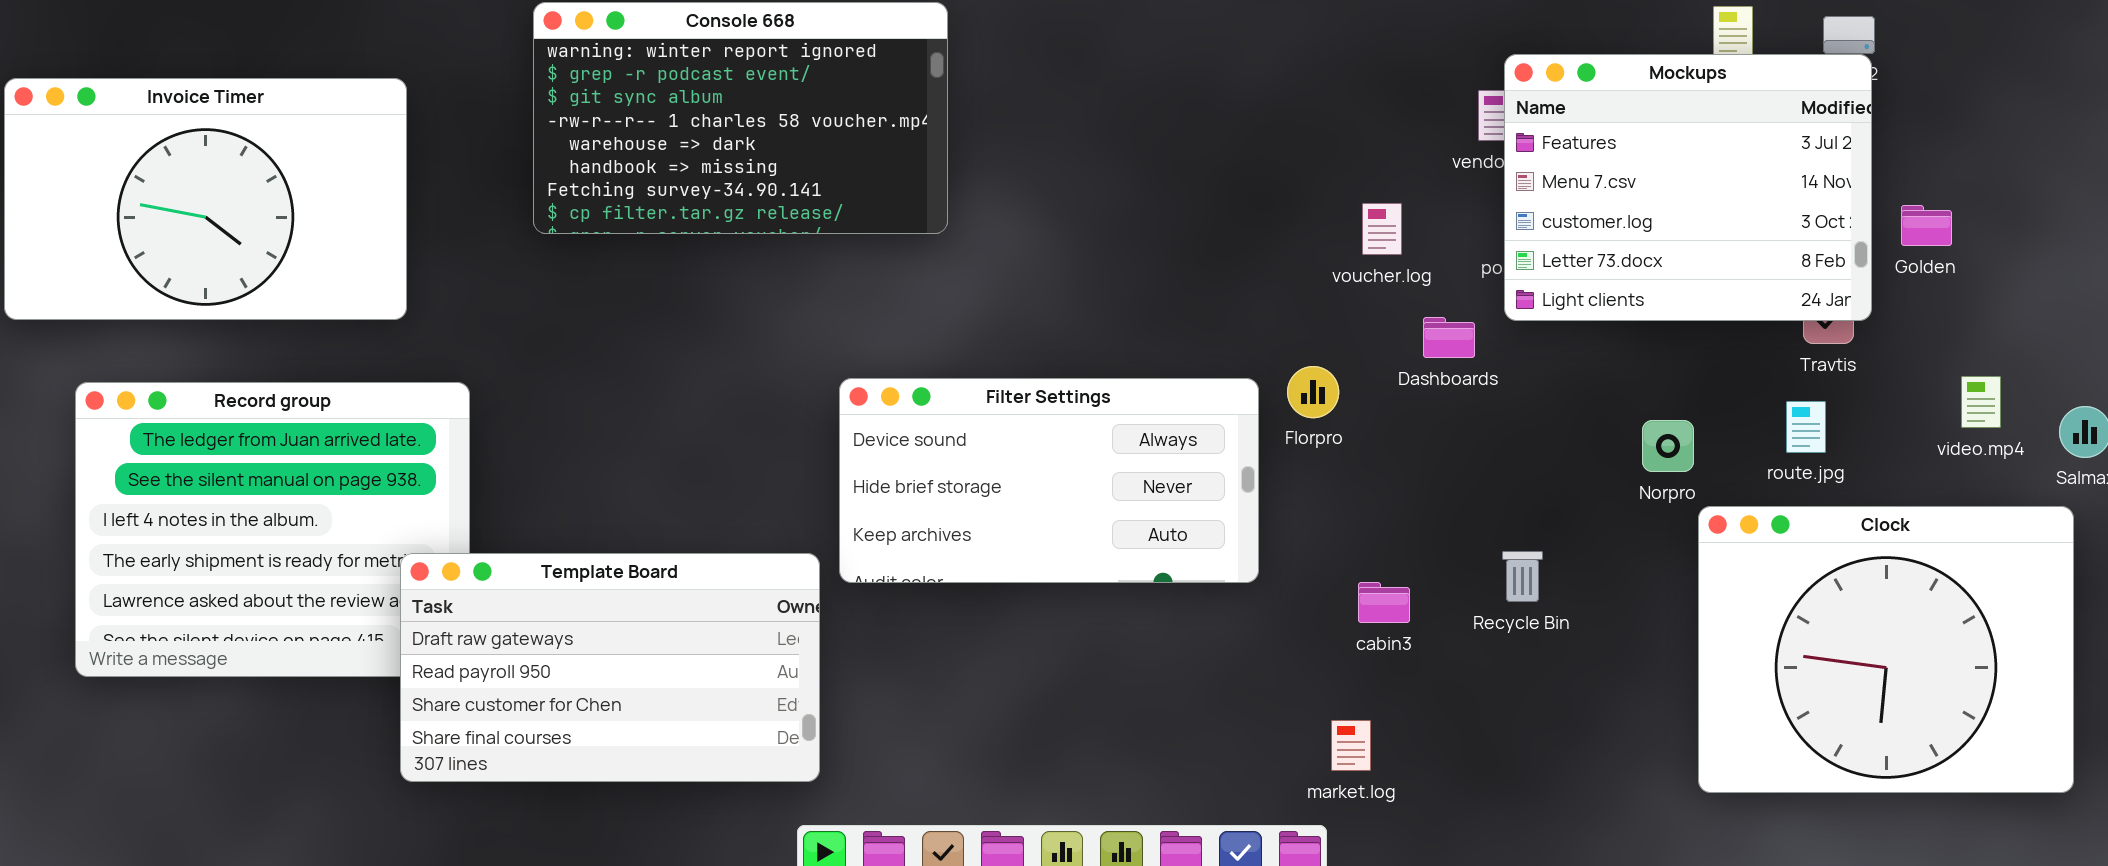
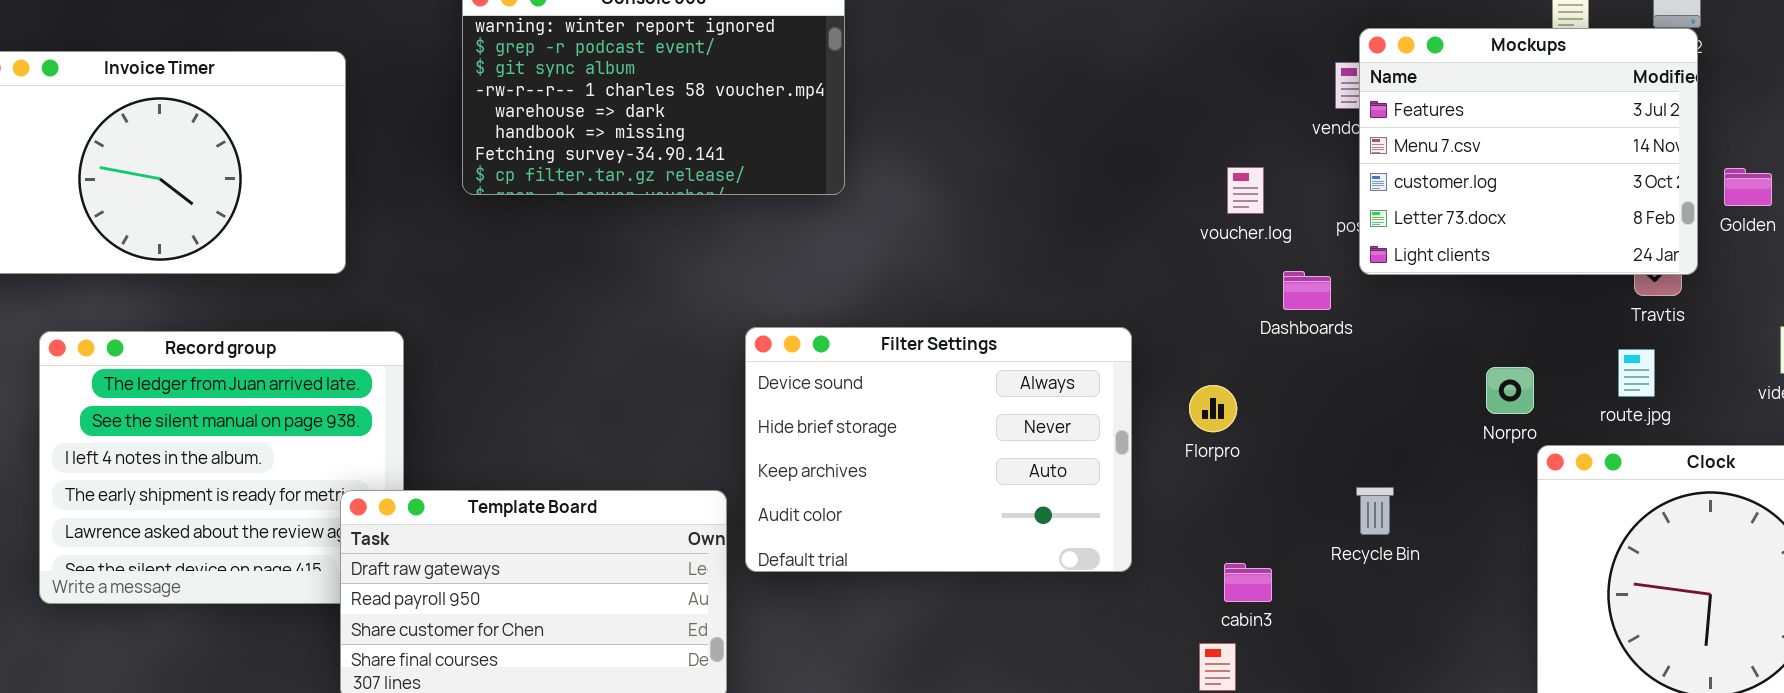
Florpro: [1287,366,1339,418] -> [1189,385,1237,432], moved
Filter Settings: [839,378,1259,583] -> [745,327,1132,572], resized
cabin3: [1358,582,1410,623] -> [1224,563,1272,602], moved

